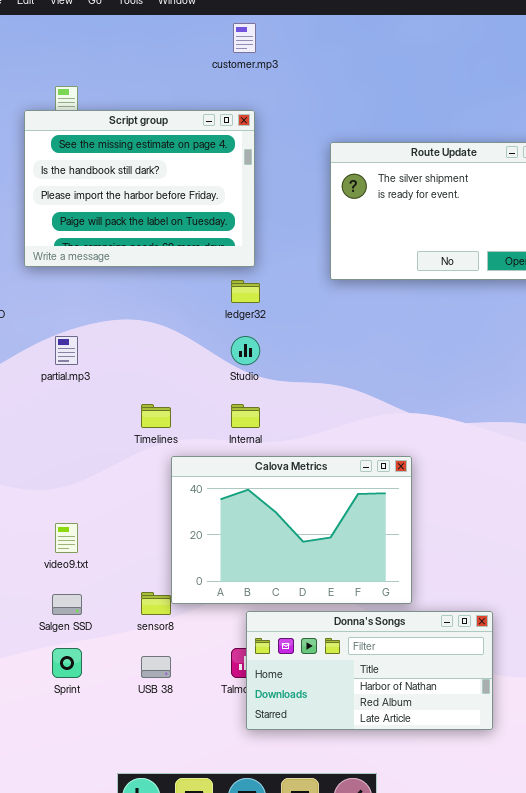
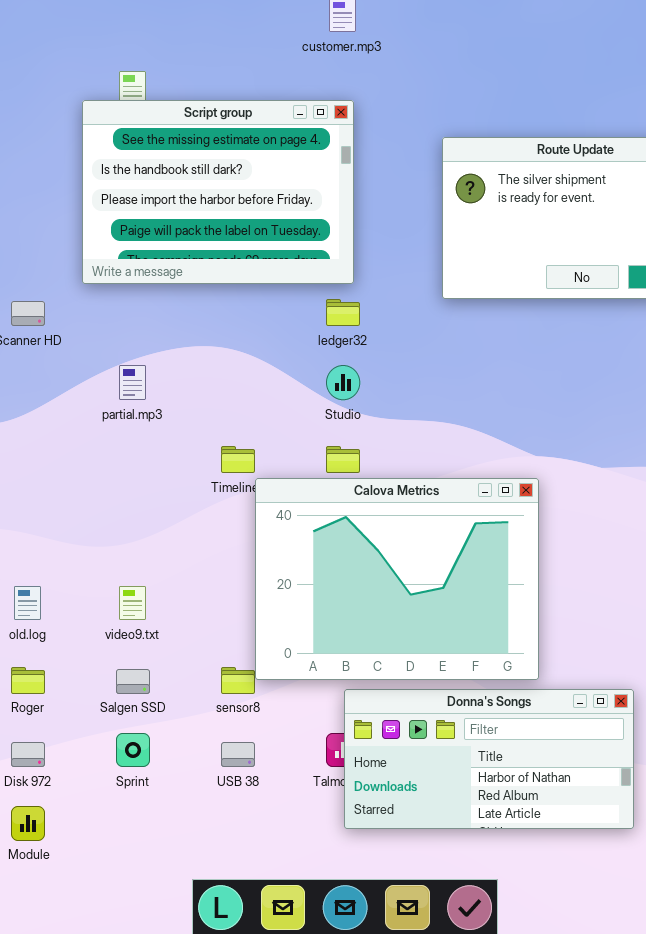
Calova Metrics: [171,456,412,604] -> [255,478,539,680], resized

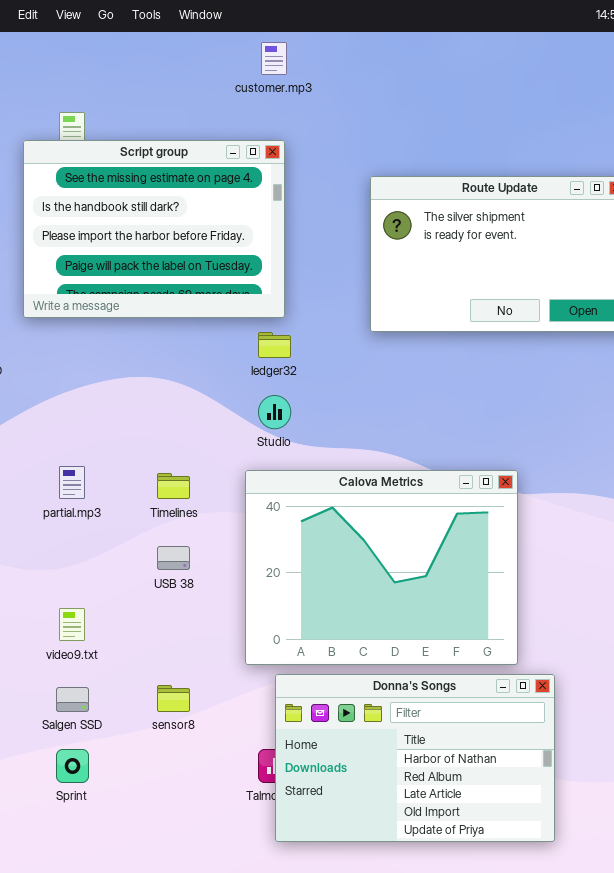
partial.mp3: [119,365,146,400] -> [59,466,85,499], moved
Calova Metrics: [255,478,539,680] -> [245,470,518,665], moved
Donna's Songs: [344,689,634,829] -> [275,674,555,842], resized
USB 38: [221,742,255,767] -> [157,546,190,570], moved

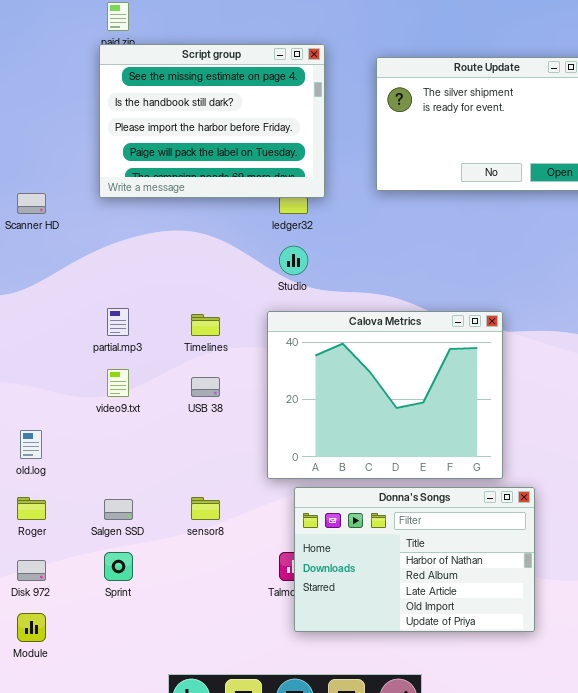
Script group: [23,140,285,318] -> [99,44,325,198], moved
video9.txt: [59,608,85,641] -> [107,369,129,397], moved

